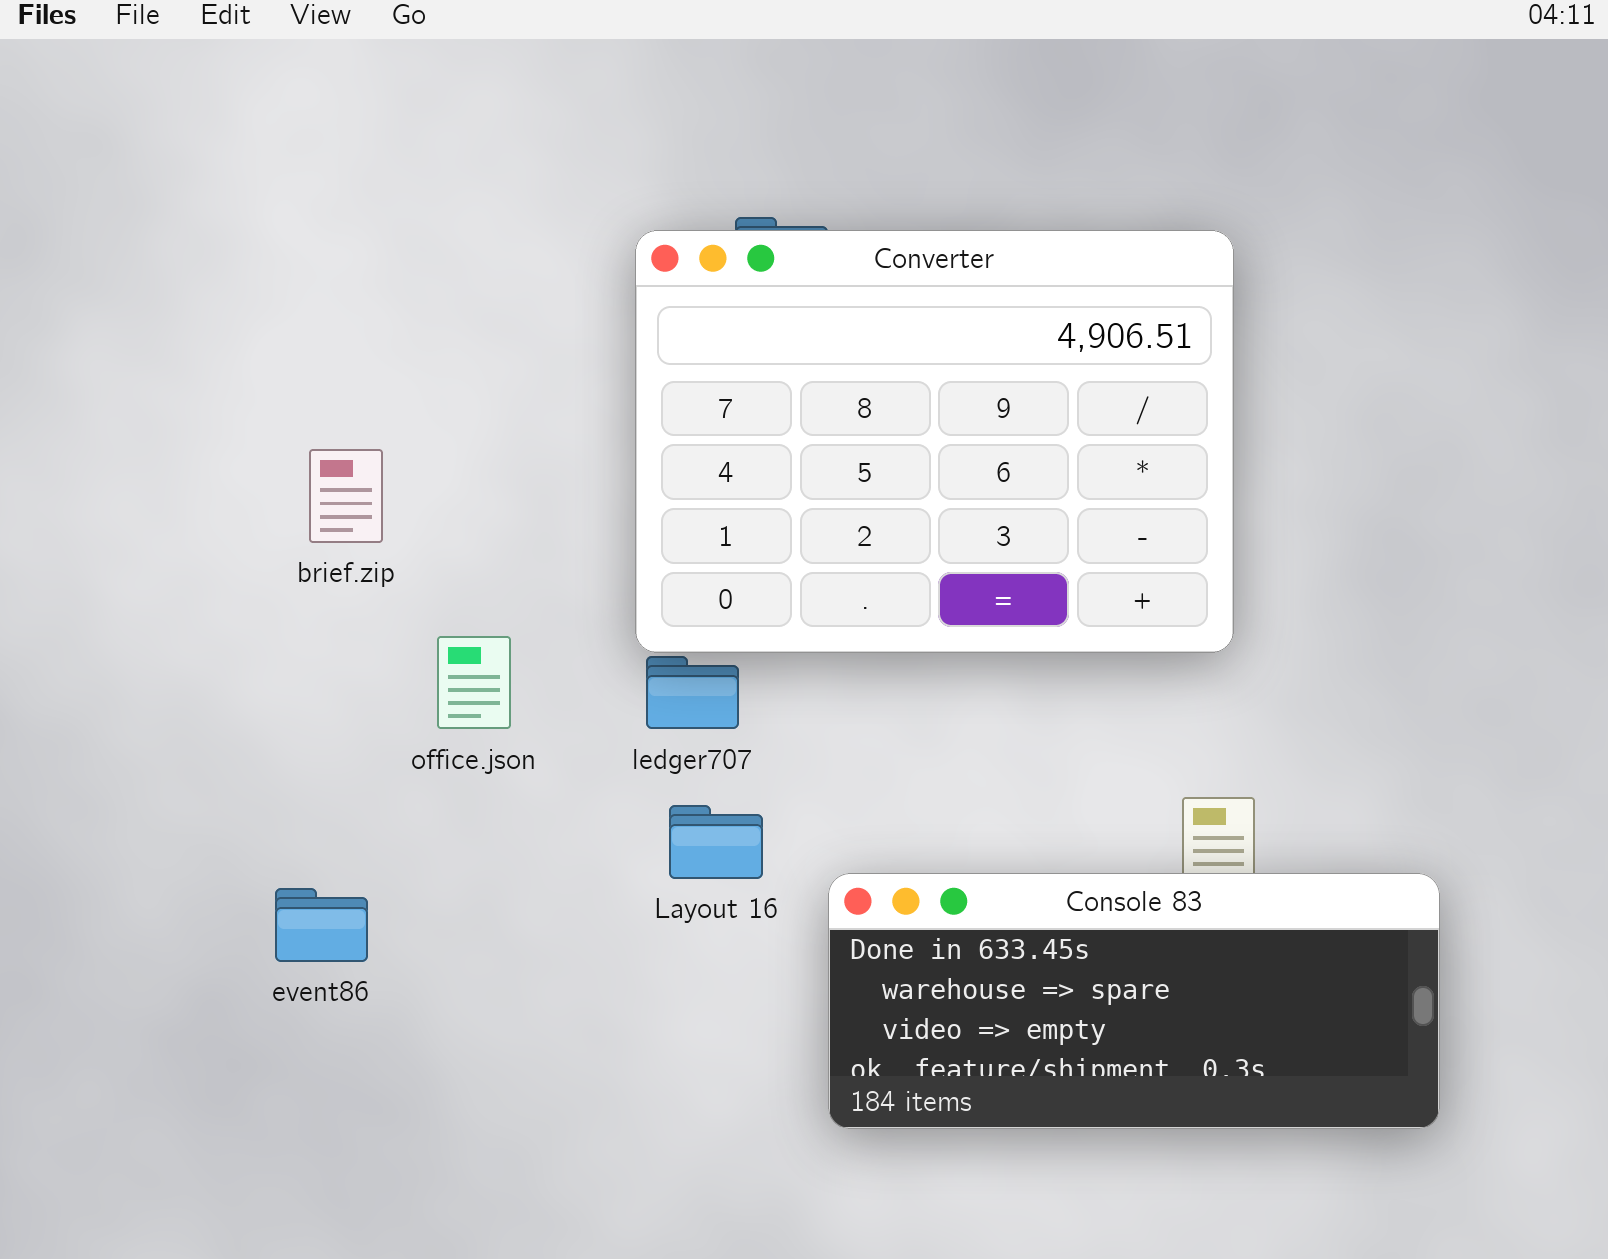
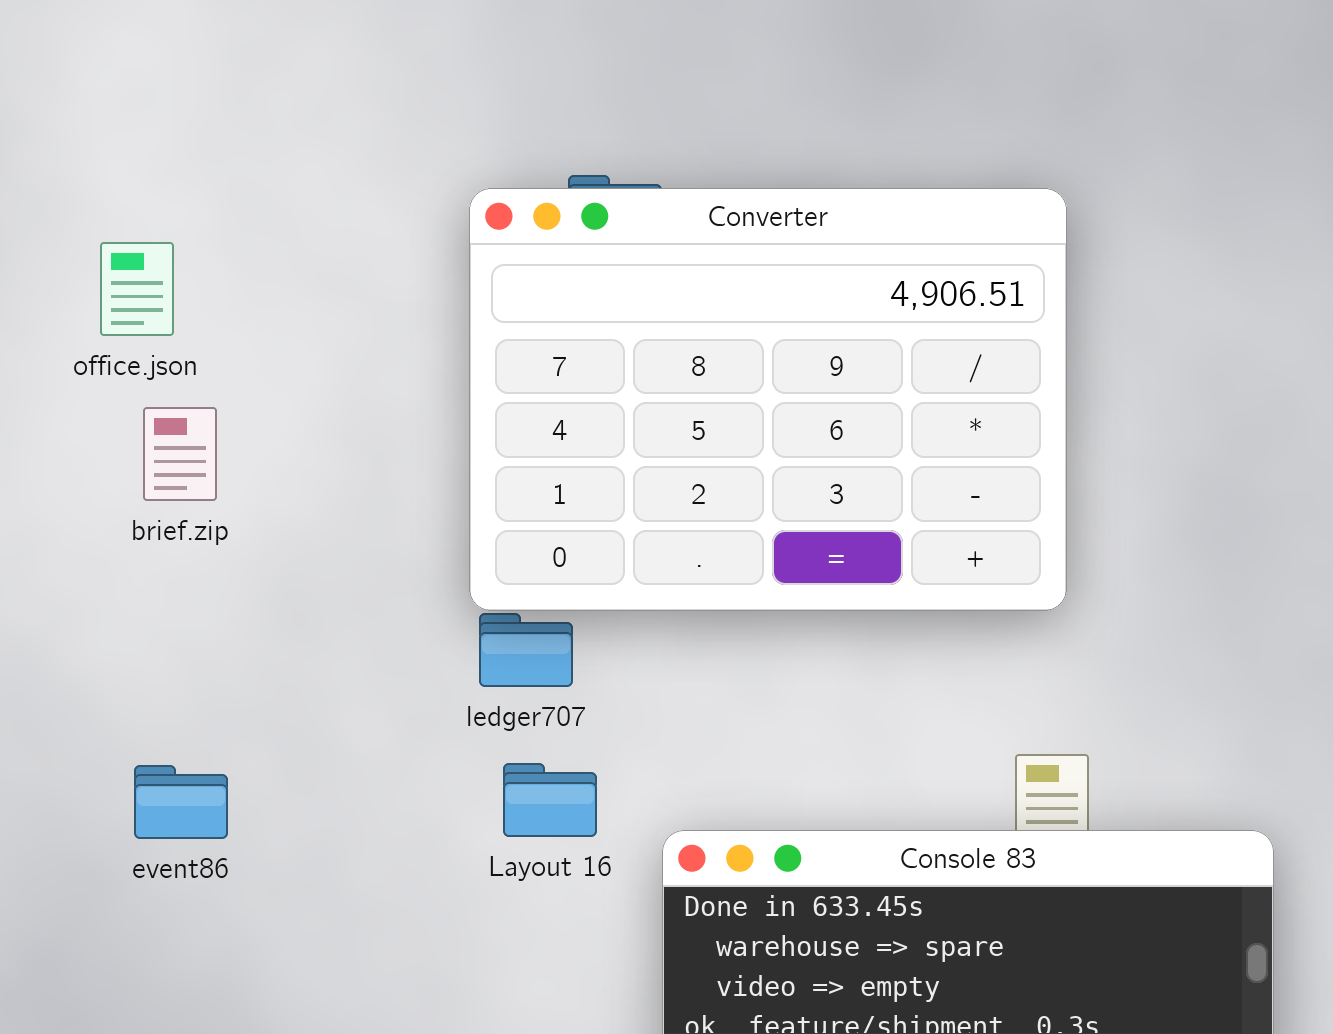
office.json: [437,636,511,729] -> [100,242,174,336], moved
event86: [275,888,368,962] -> [134,765,228,839], moved

